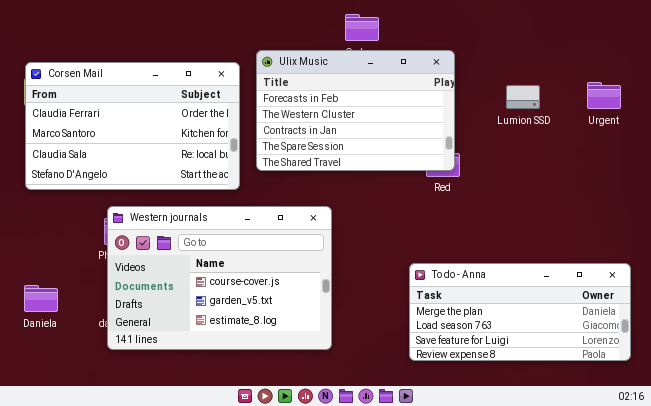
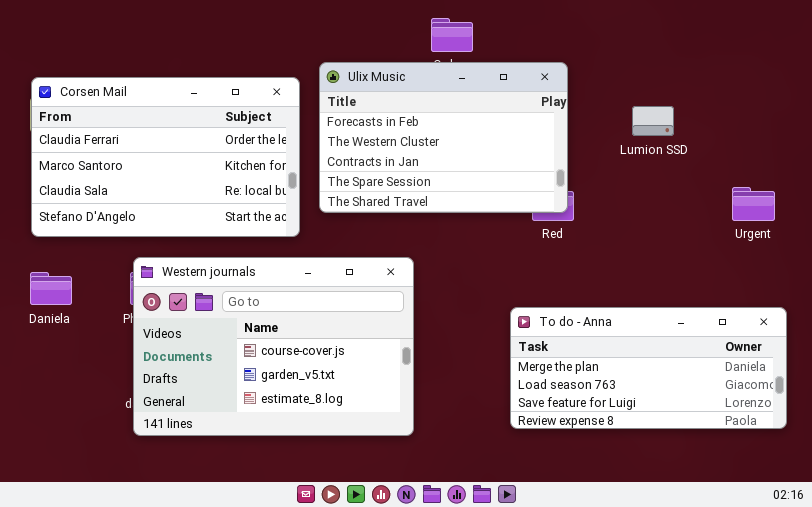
Urgent: [587,82,621,109] -> [732,187,775,221], moved
To do - Anna: [409,263,631,361] -> [510,307,787,429], moved
Daniela: [24,285,58,312] -> [30,272,72,305], moved

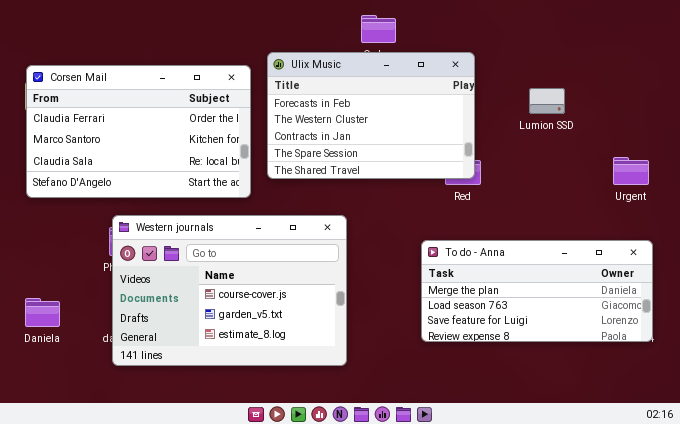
Daniela: [30,272,72,305] -> [25,298,60,327], moved
To do - Anna: [510,307,787,429] -> [421,240,653,342], moved

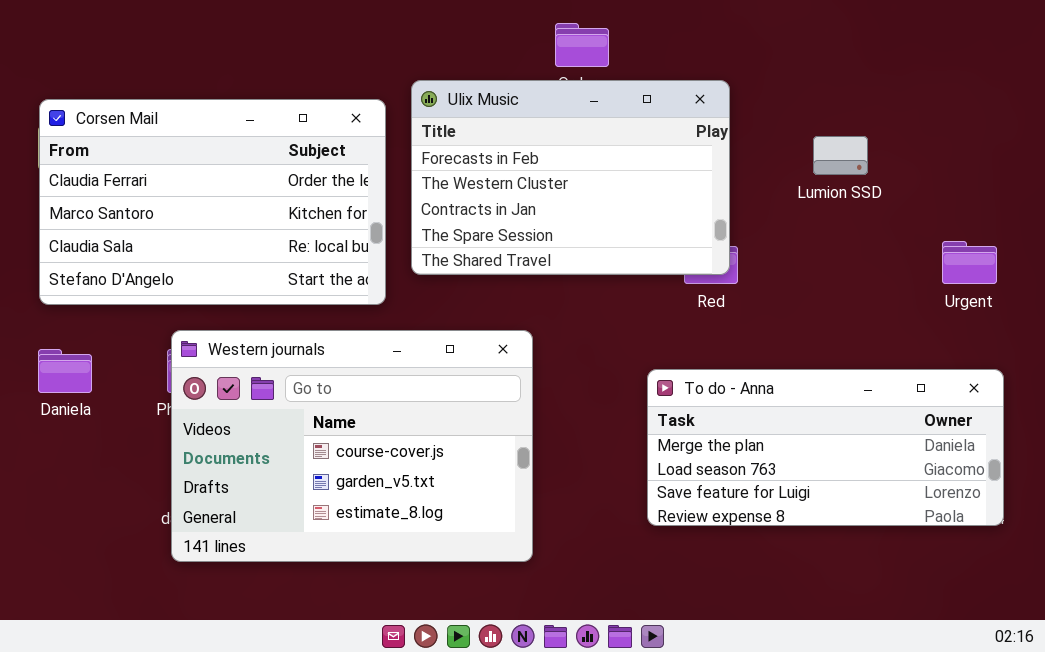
Daniela: [25,298,60,327] -> [38,349,92,393], moved

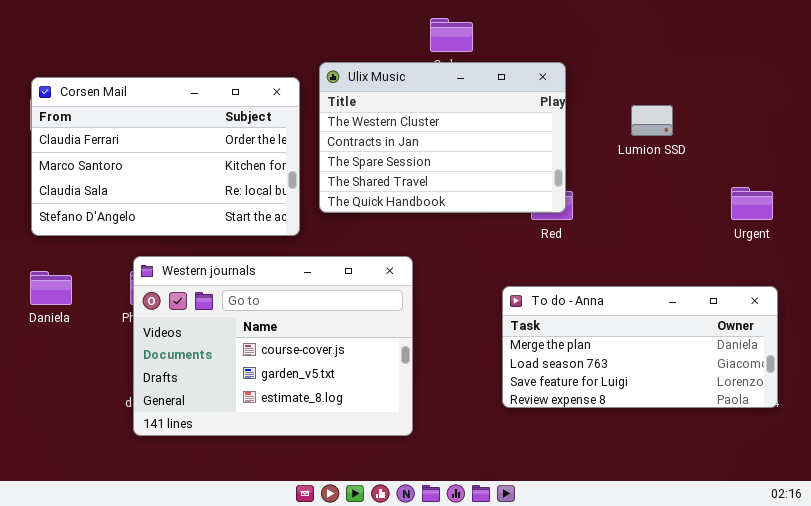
Ulix Music: [411,80,730,275] -> [319,62,566,213], scrolled down 1 row

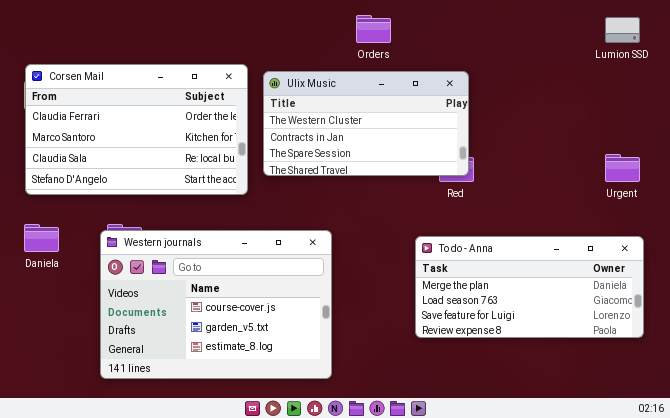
Ulix Music: [319,62,566,213] -> [263,71,469,176], resized
Lumion SSD: [631,105,673,136] -> [605,17,640,43], moved
Western journals: [133,256,413,436] -> [100,230,332,379], moved

